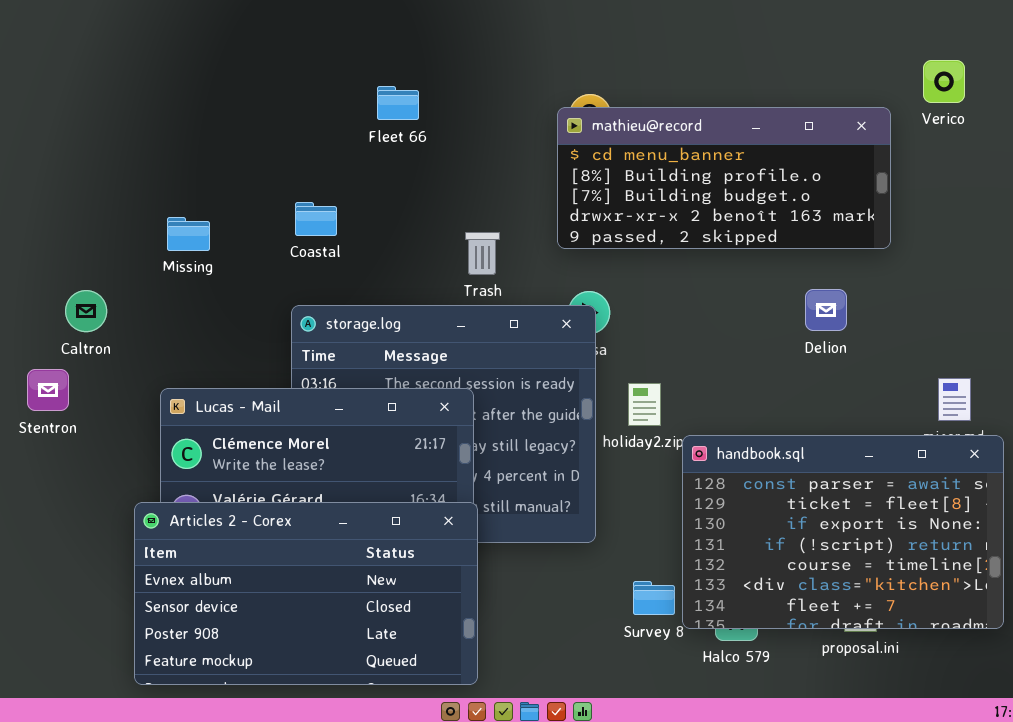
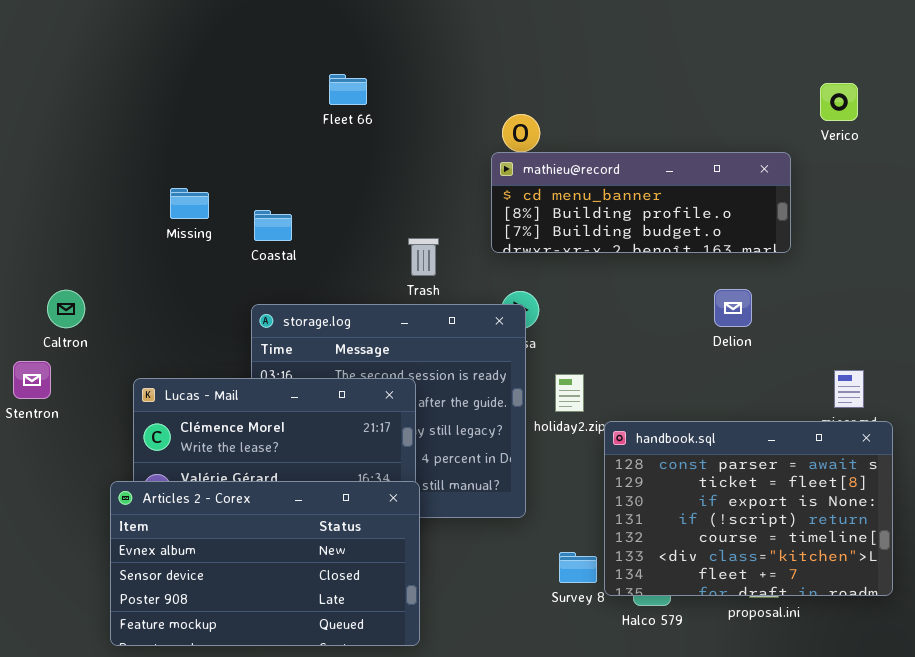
Fleet 66: [377,86,419,120] -> [329,74,367,105], moved
mathieu@record: [557,107,891,249] -> [491,152,791,253], resized
Missing: [167,217,210,251] -> [170,188,209,219], moved

